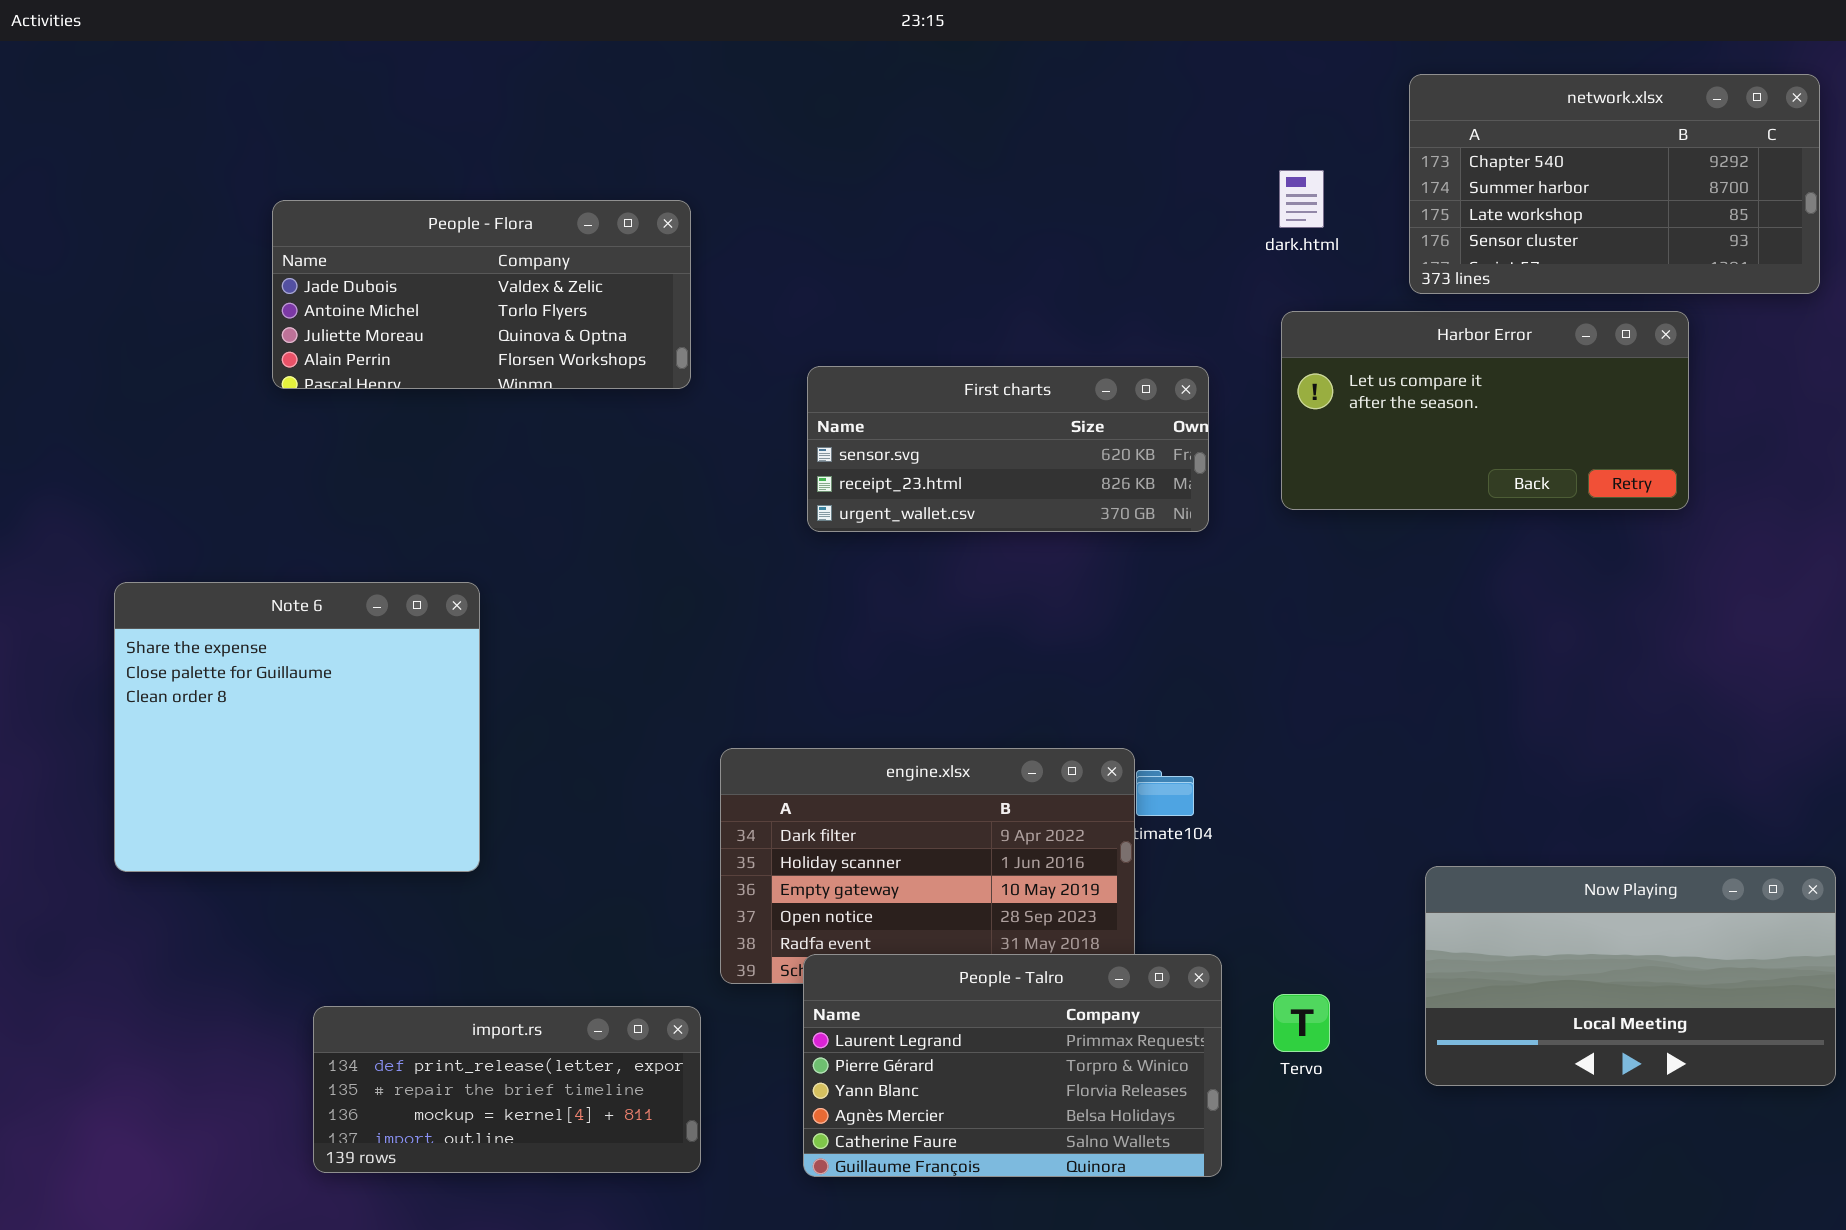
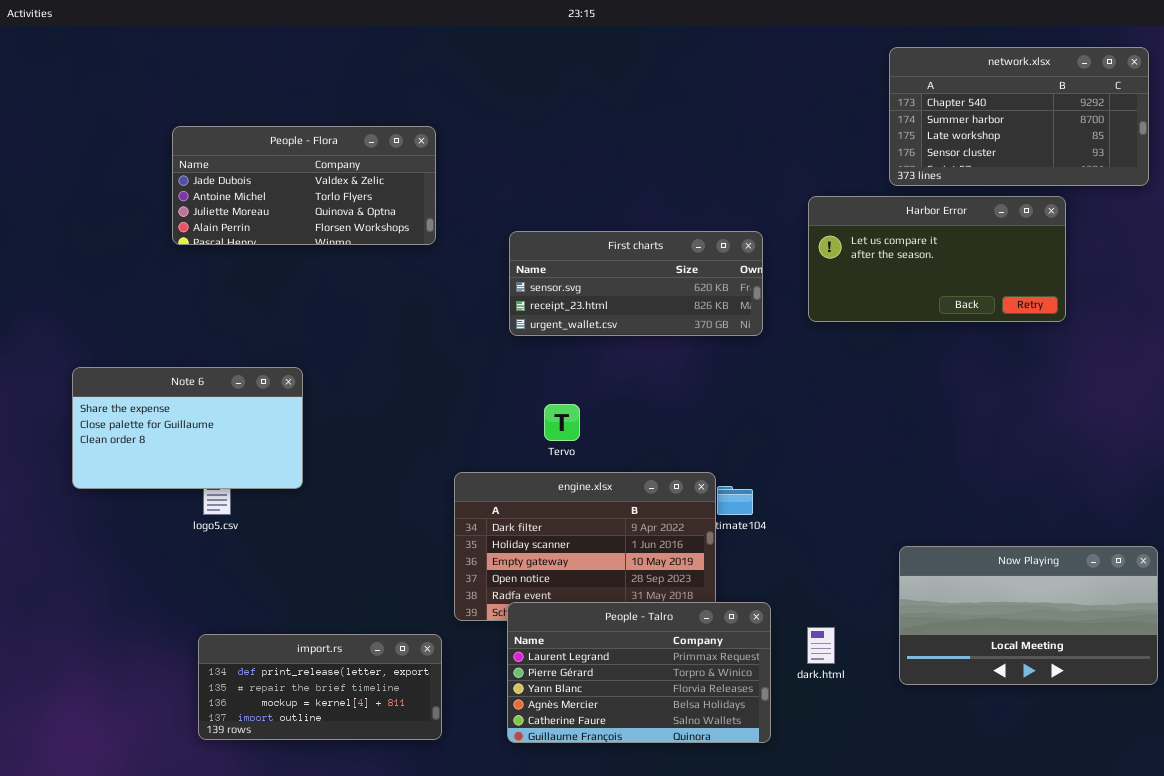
dark.html: [1279,170,1324,228] -> [807,627,835,664], moved
Note 6: [114,582,480,872] -> [72,367,303,489], resized
Tervo: [1273,994,1330,1052] -> [544,404,580,441], moved

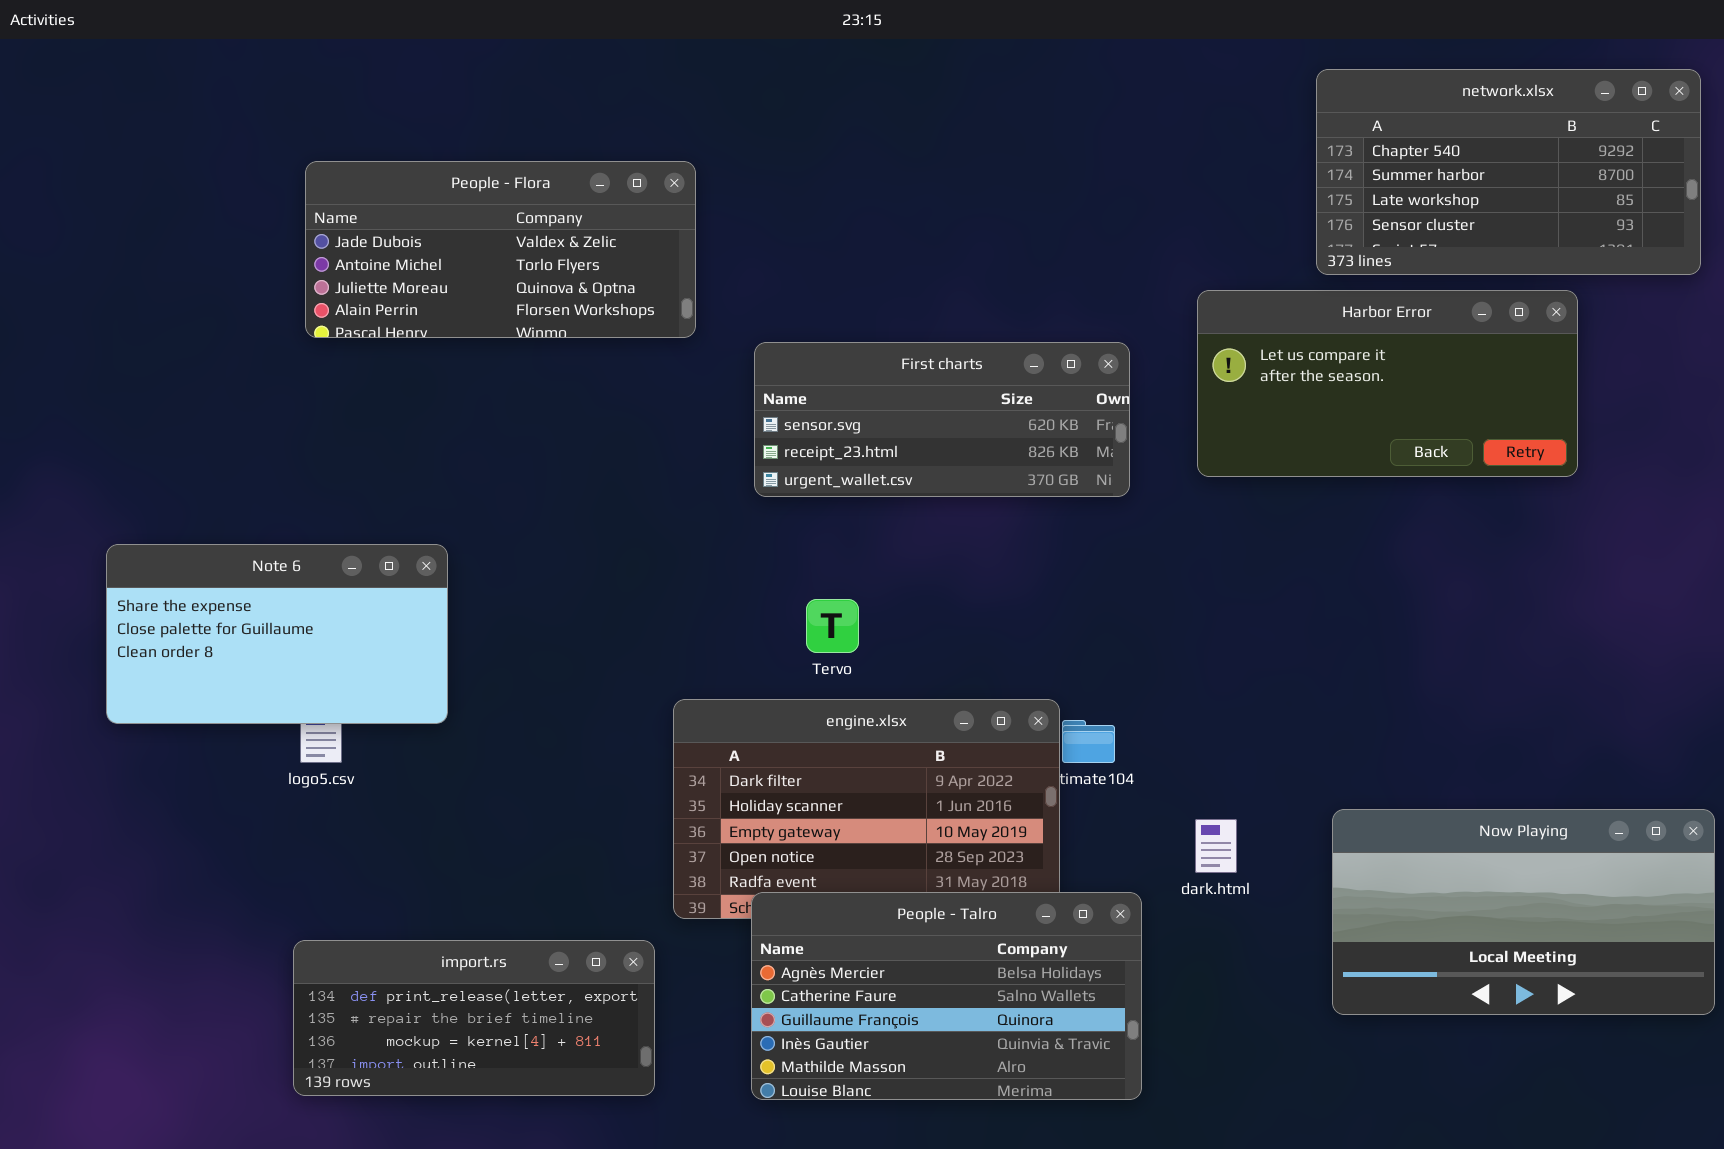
People - Flora: [172,126,436,245] -> [305,161,696,338], moved
People - Talro: [507,602,771,743] -> [751,892,1142,1100], scrolled down 3 rows
dark.html: [807,627,835,664] -> [1195,819,1237,873], moved

